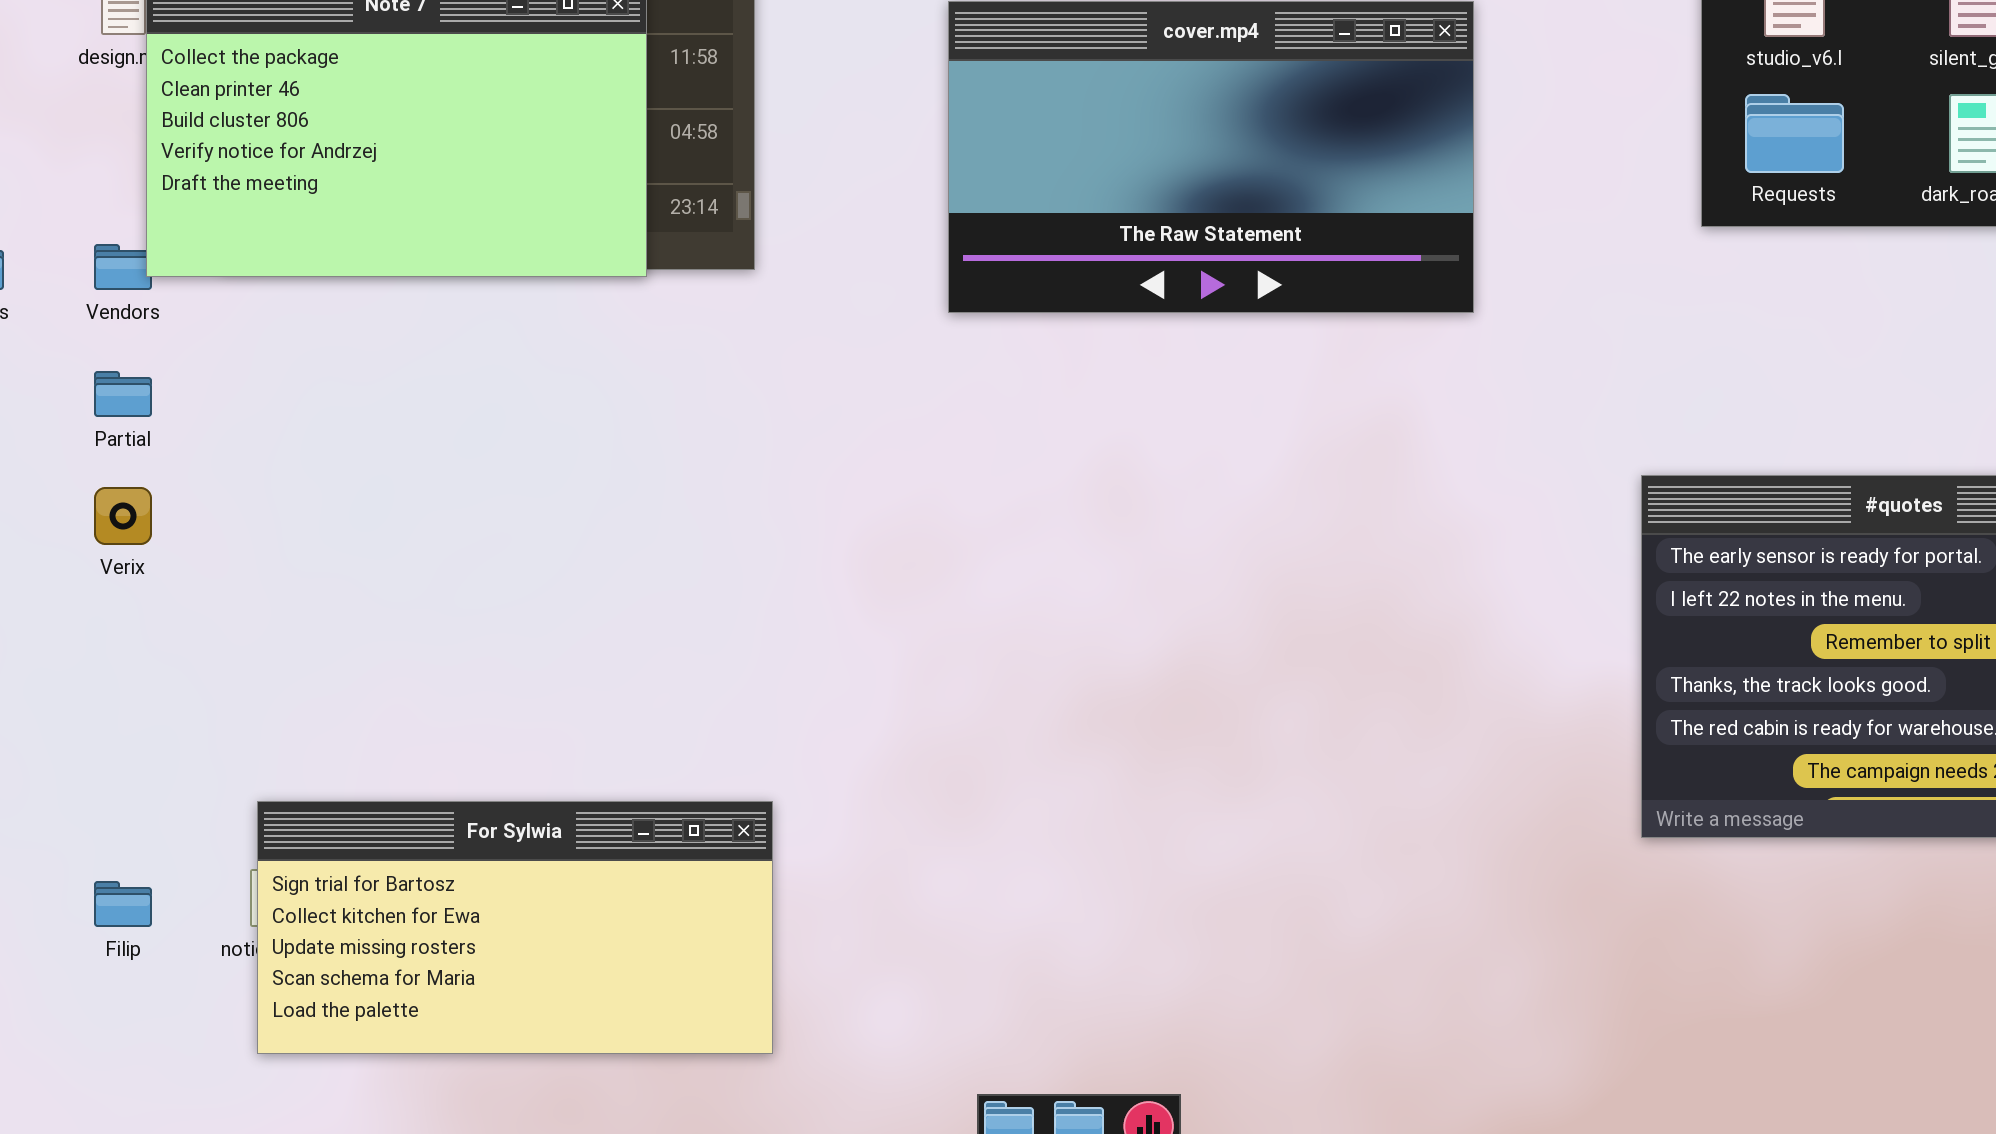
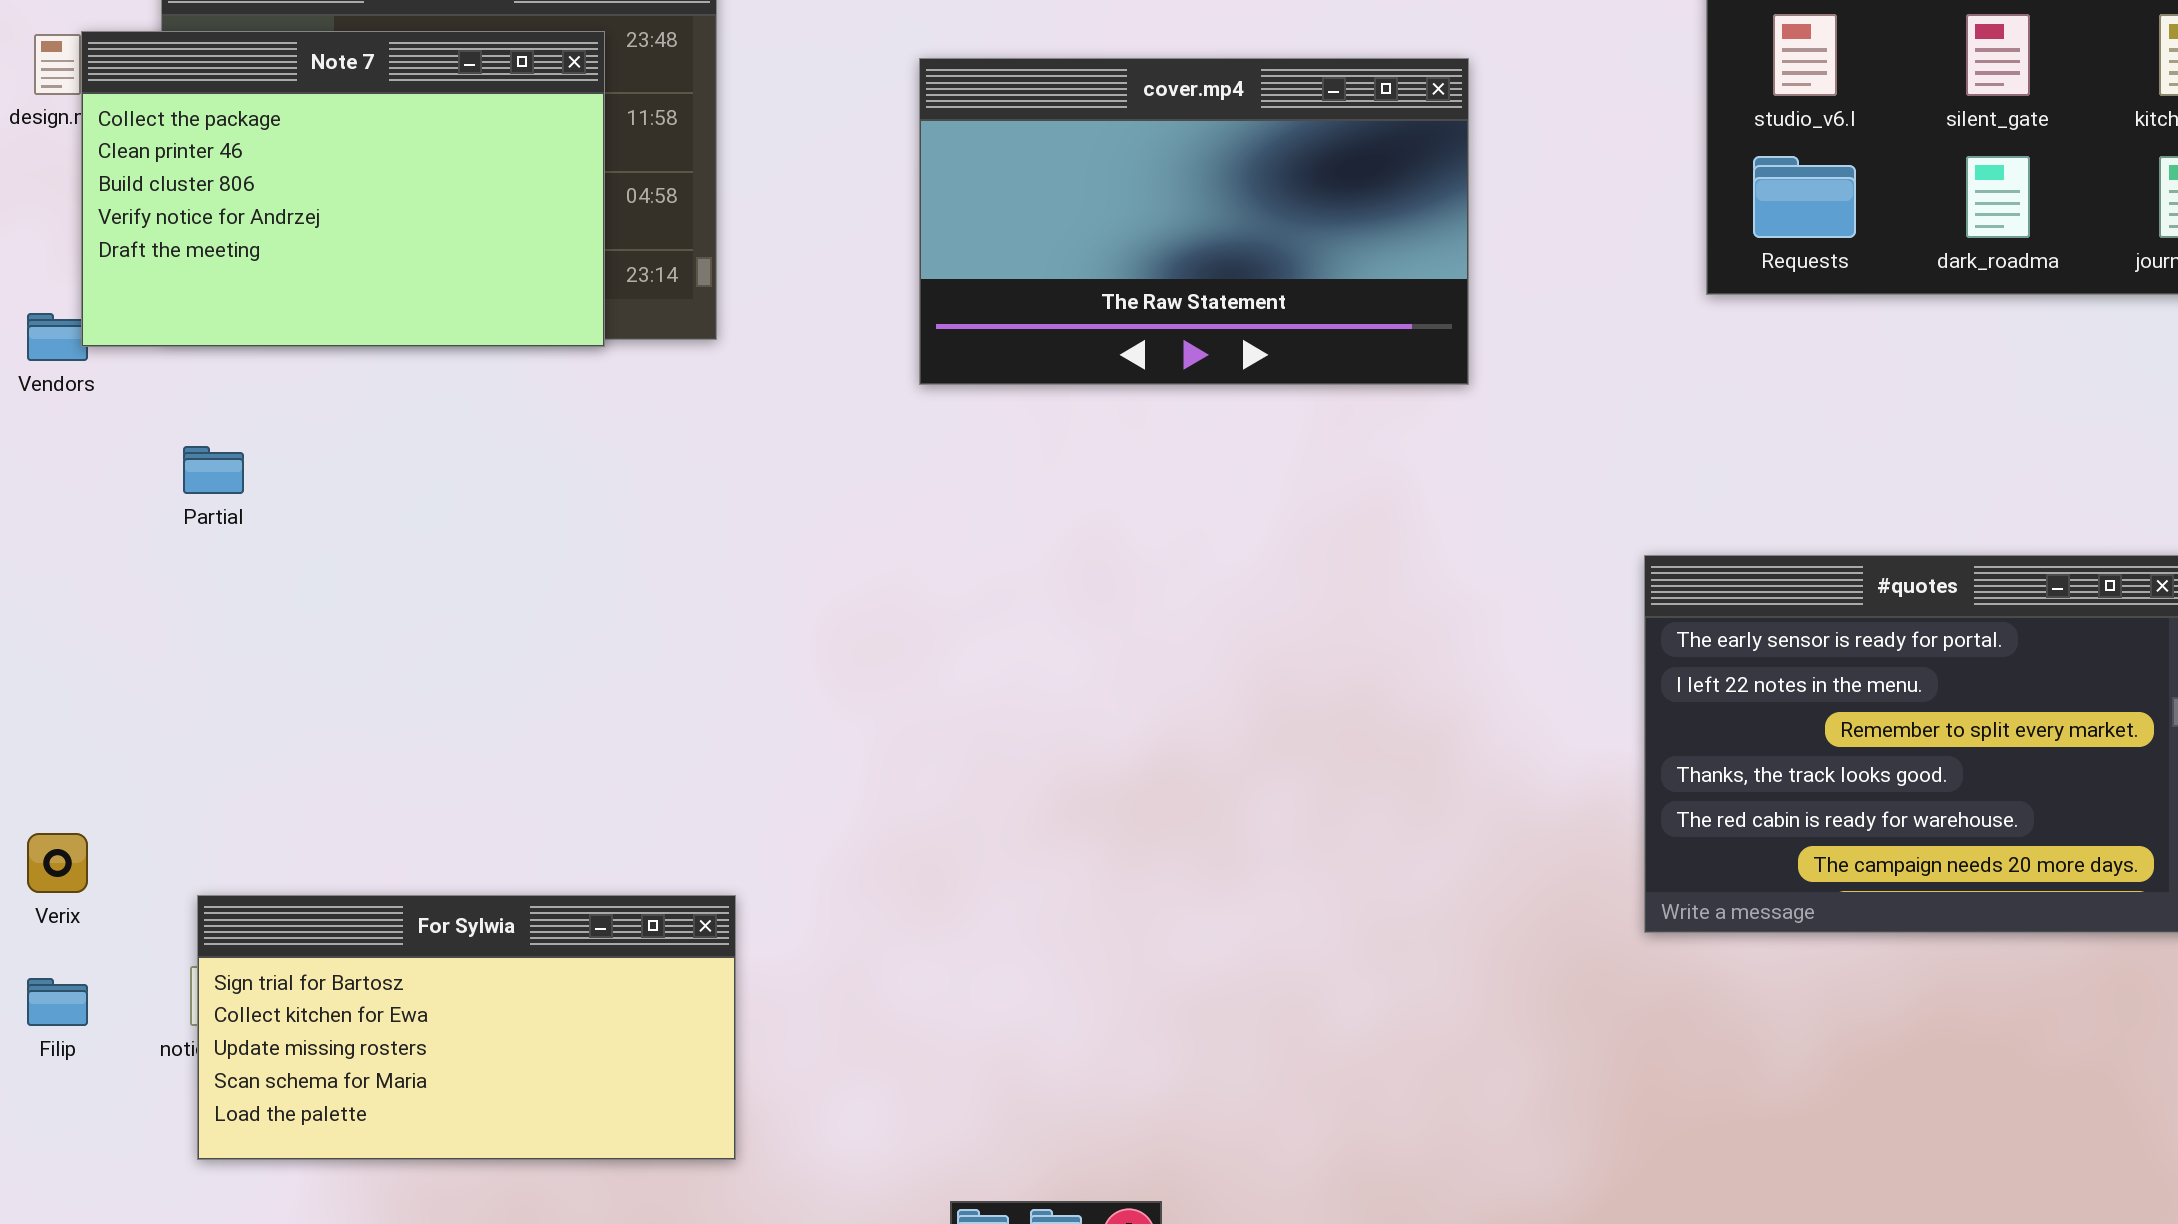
Partial: [94,371,152,417] -> [183,446,244,494], moved
Verix: [94,487,152,545] -> [27,833,88,893], moved

